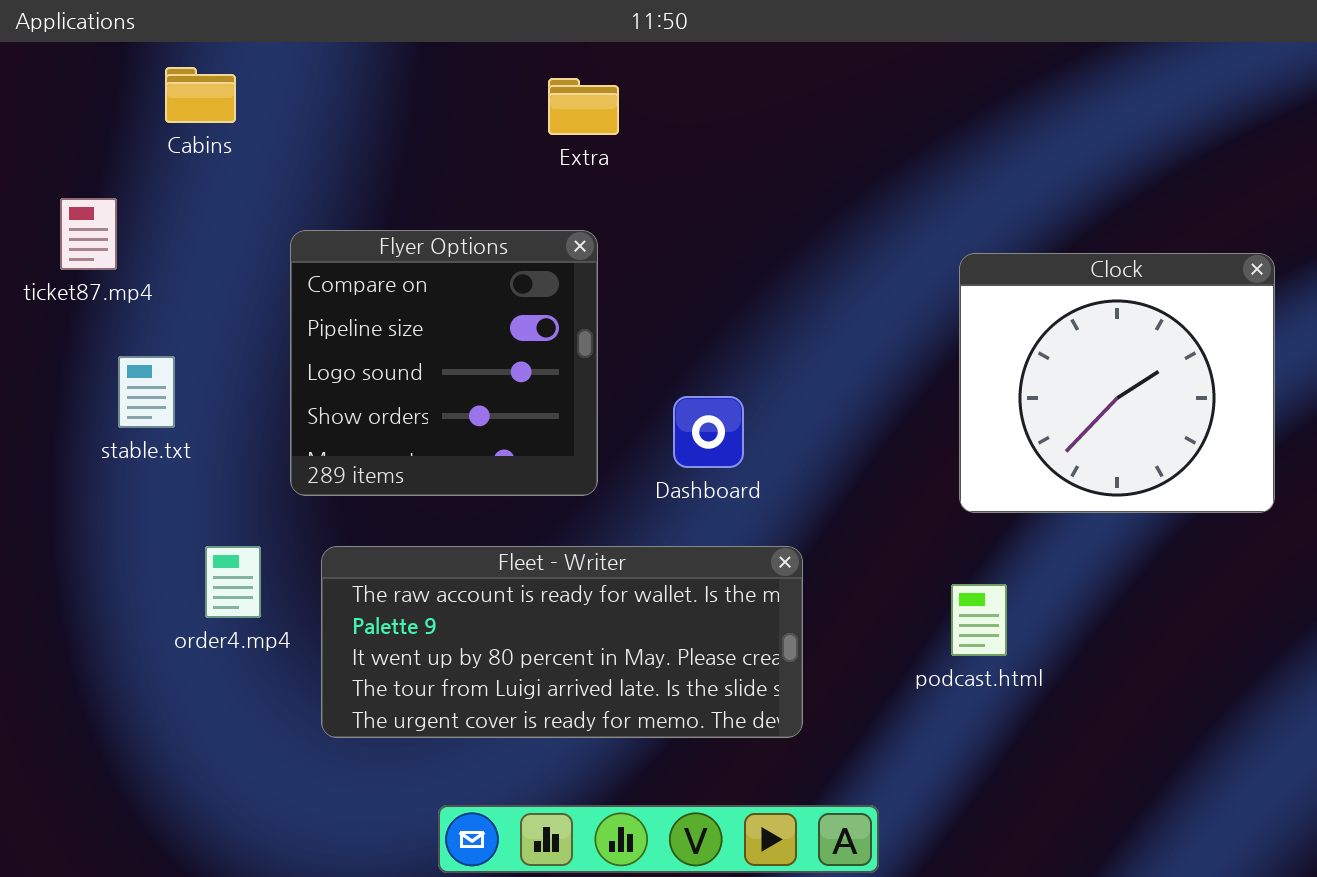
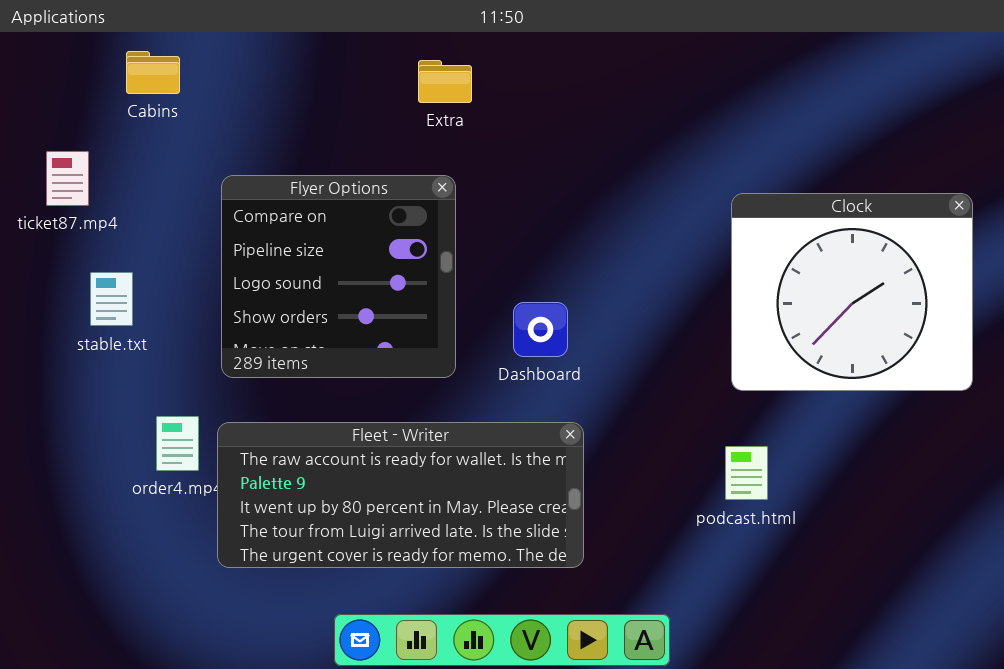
Fleet - Writer: [321,546,803,738] -> [217,422,584,568], moved

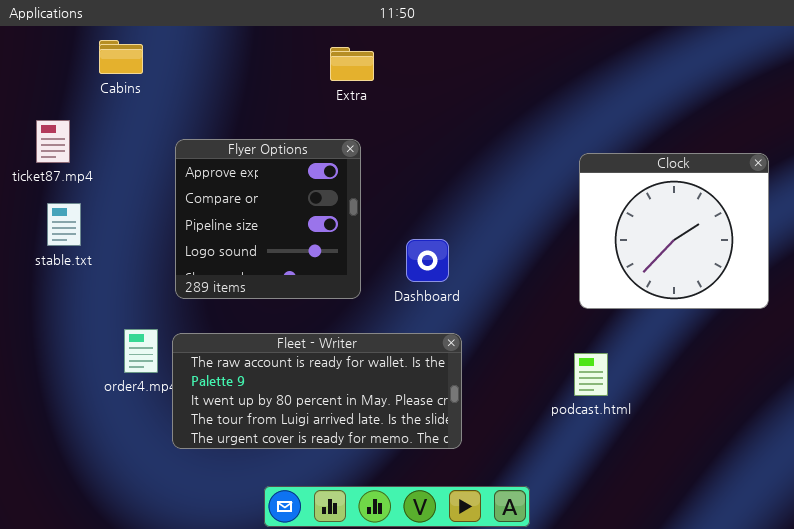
Flyer Options: [221,175,456,378] -> [175,139,361,299], scrolled up 1 row
stable.txt: [90,272,133,326] -> [47,203,81,246], moved

